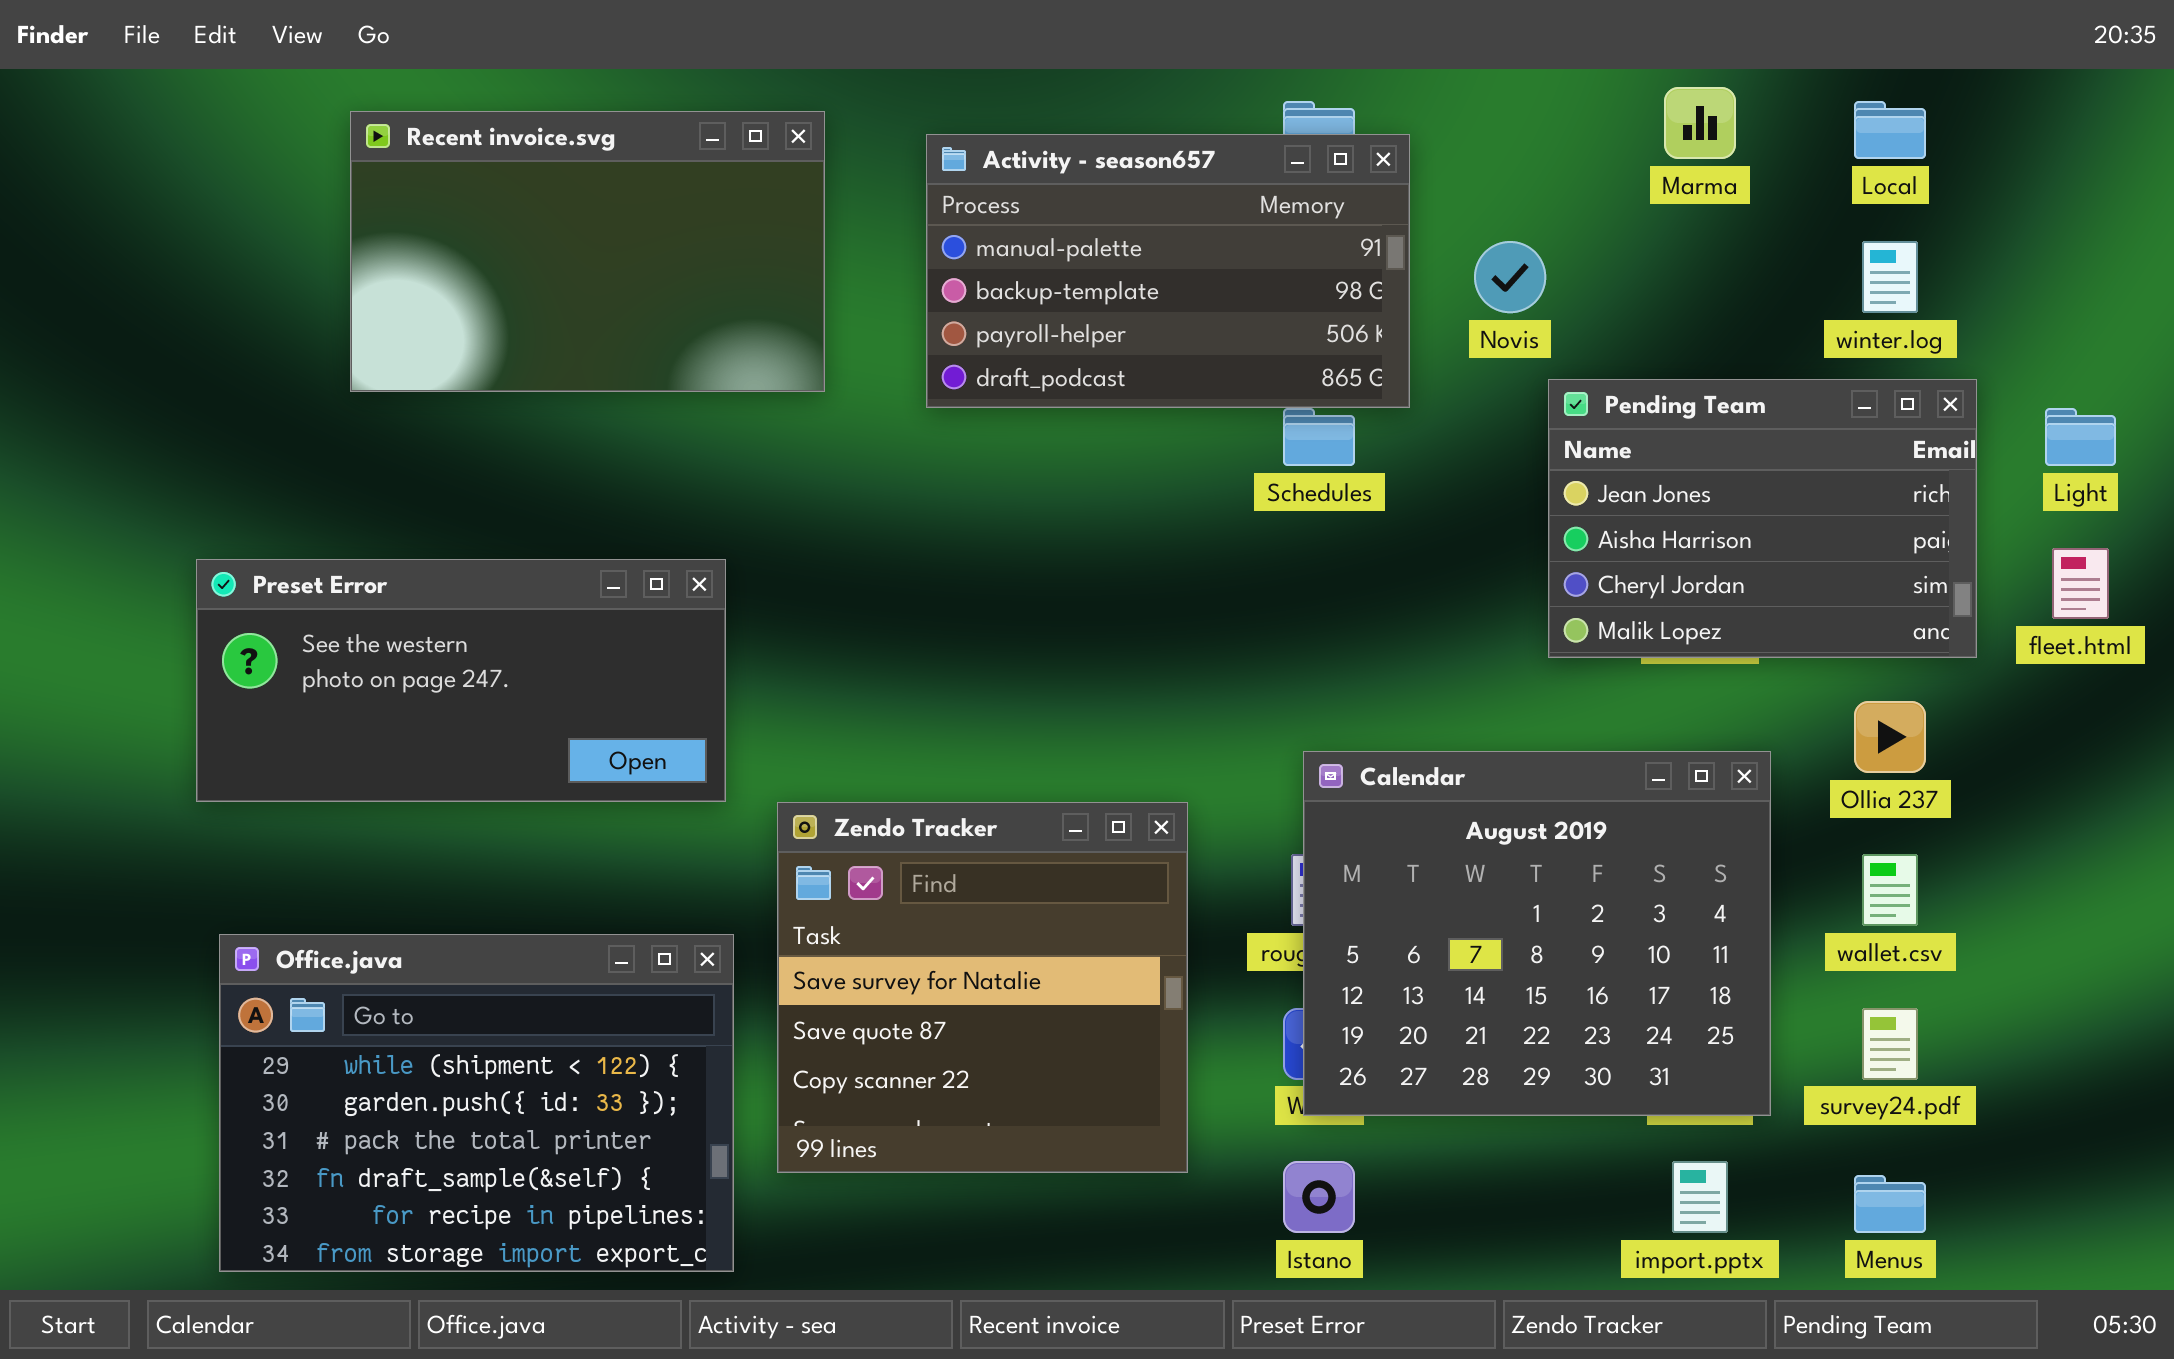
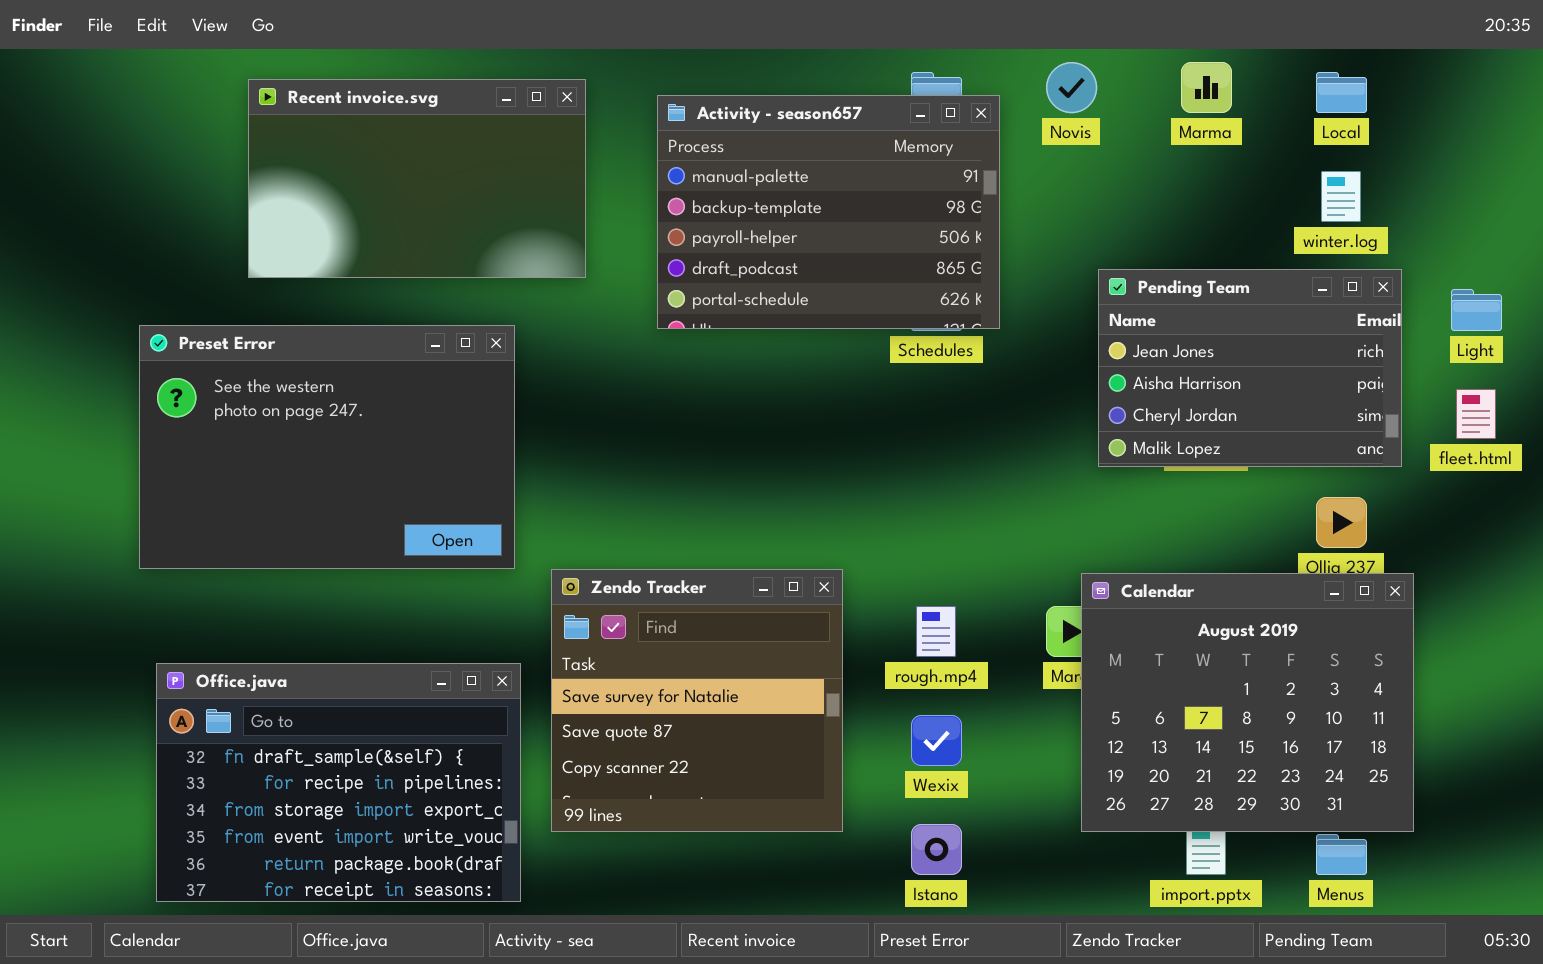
Activity - season657: [926,134,1410,408] -> [657,95,1000,329], resized
Novis: [1474,241,1546,313] -> [1046,62,1097,113], moved
Preset Error: [196,559,726,802] -> [139,325,515,569], resized
Calendar: [1303,751,1771,1116] -> [1081,573,1414,832], moved
Office.java: [219,934,734,1272] -> [156,663,521,902], scrolled down 3 rows

